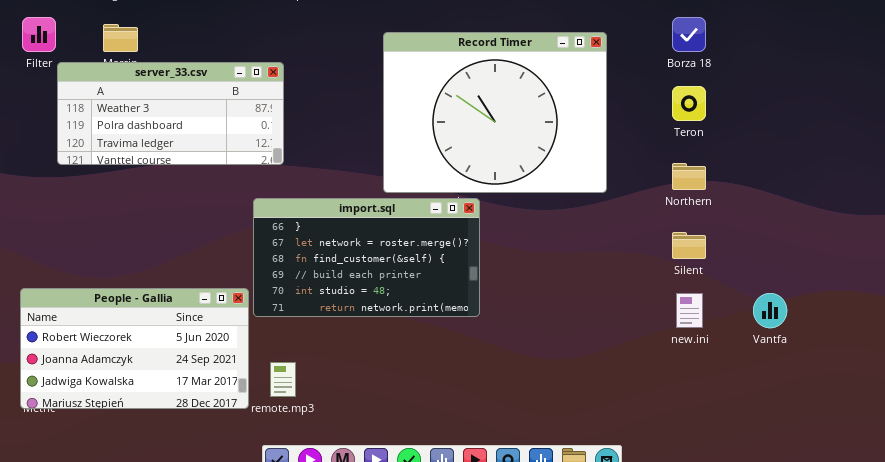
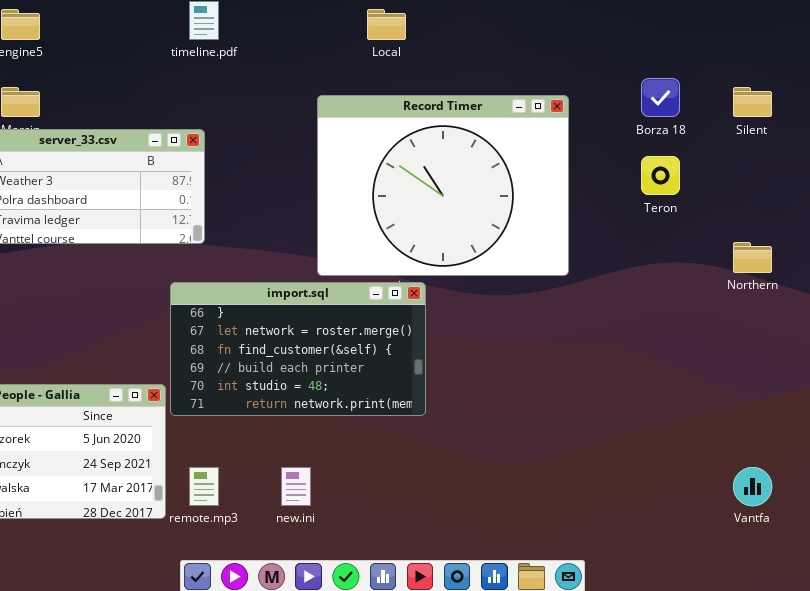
Northern: [672,163,706,190] -> [733,242,772,273], moved
Silent: [672,232,706,259] -> [733,87,772,117], moved
new.ini: [676,293,703,328] -> [281,467,311,506], moved
Vantfa: [753,293,787,328] -> [733,467,772,506], moved

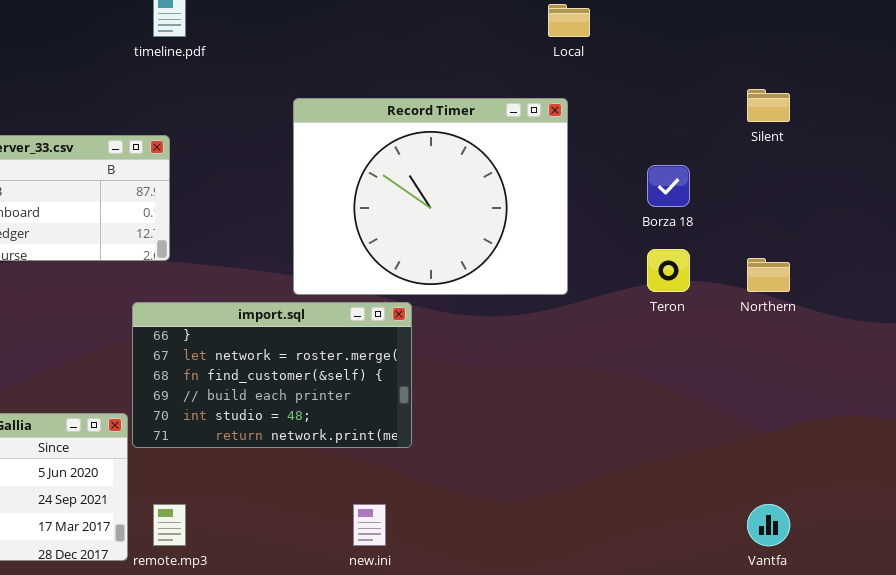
Local: [367,9,406,40] -> [548,4,590,37], moved
Borza 18: [641,78,680,117] -> [647,165,690,207], moved
Teron: [641,156,680,195] -> [647,249,690,292], moved
new.ini: [281,467,311,506] -> [353,504,386,546], moved

